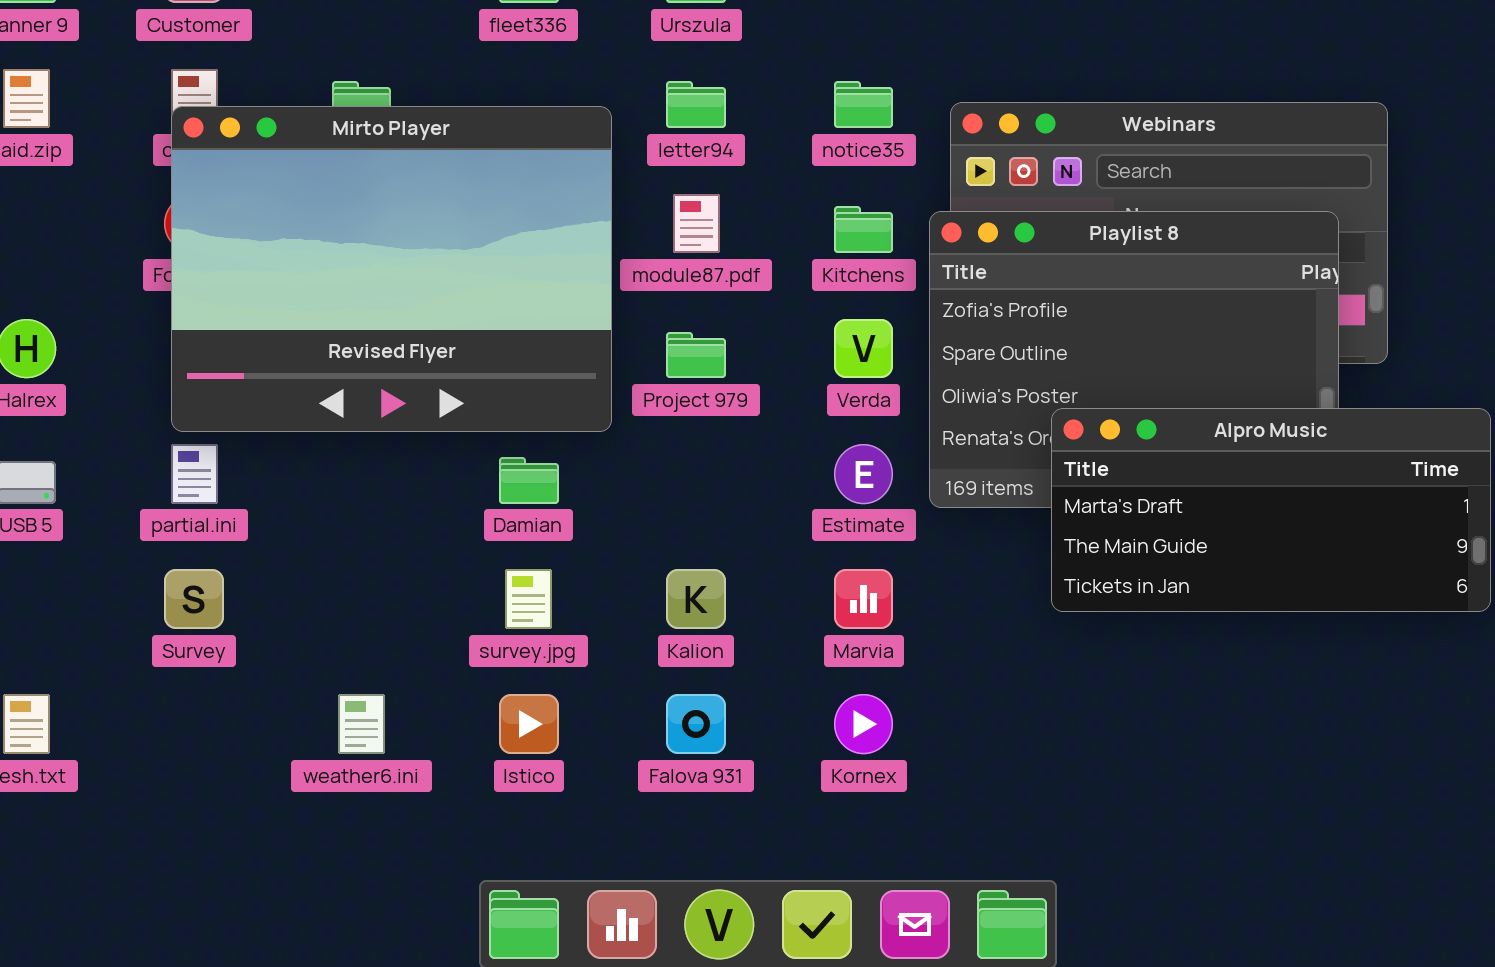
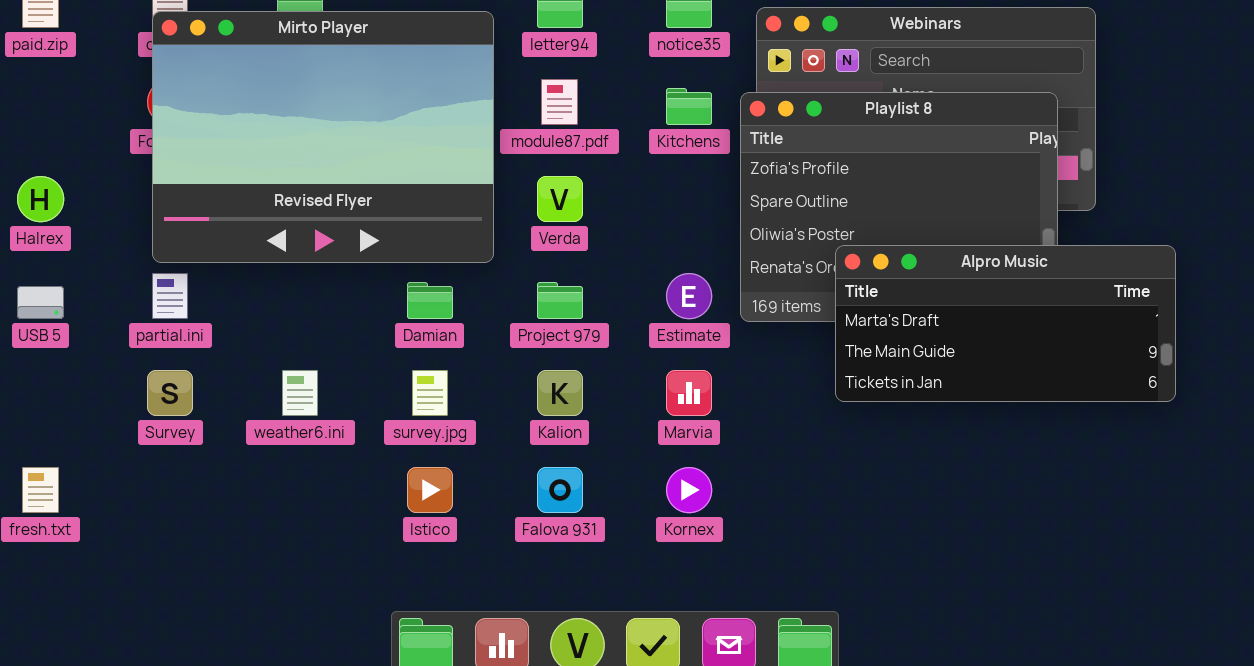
Verda: [834,319,893,378] -> [537,176,583,222], moved
Project 979: [666,332,726,378] -> [537,282,583,319], moved
weather6.ini: [338,694,385,754] -> [282,370,318,416], moved

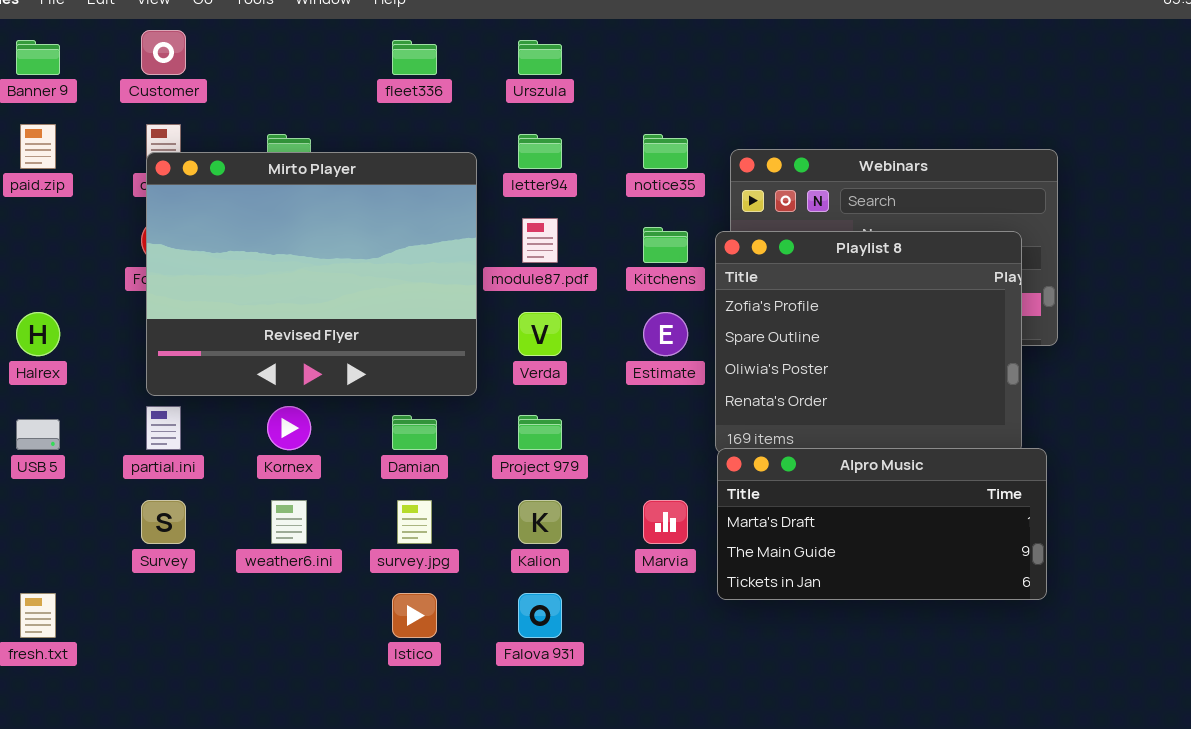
Alpro Music: [835,245,1176,402] -> [717,448,1047,600], moved
Estimate: [666,273,712,319] -> [643,312,688,356], moved
Kornex: [666,467,712,513] -> [267,406,311,450], moved

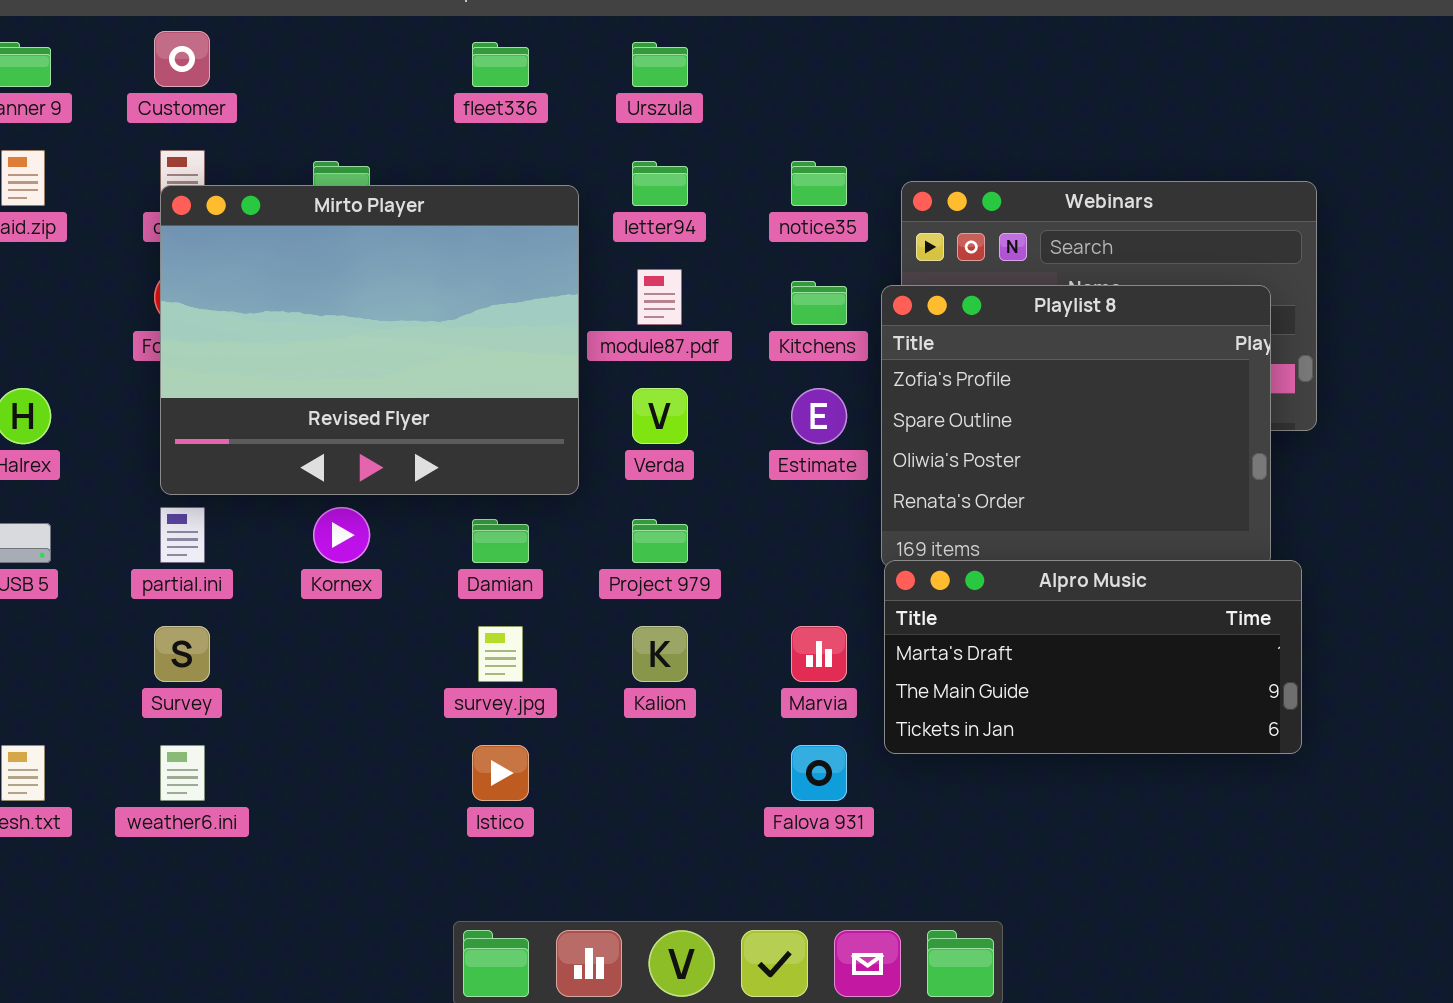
weather6.ini: [271,500,307,544] -> [160,745,205,801], moved
Falova 931: [518,593,562,638] -> [791,745,847,801], moved

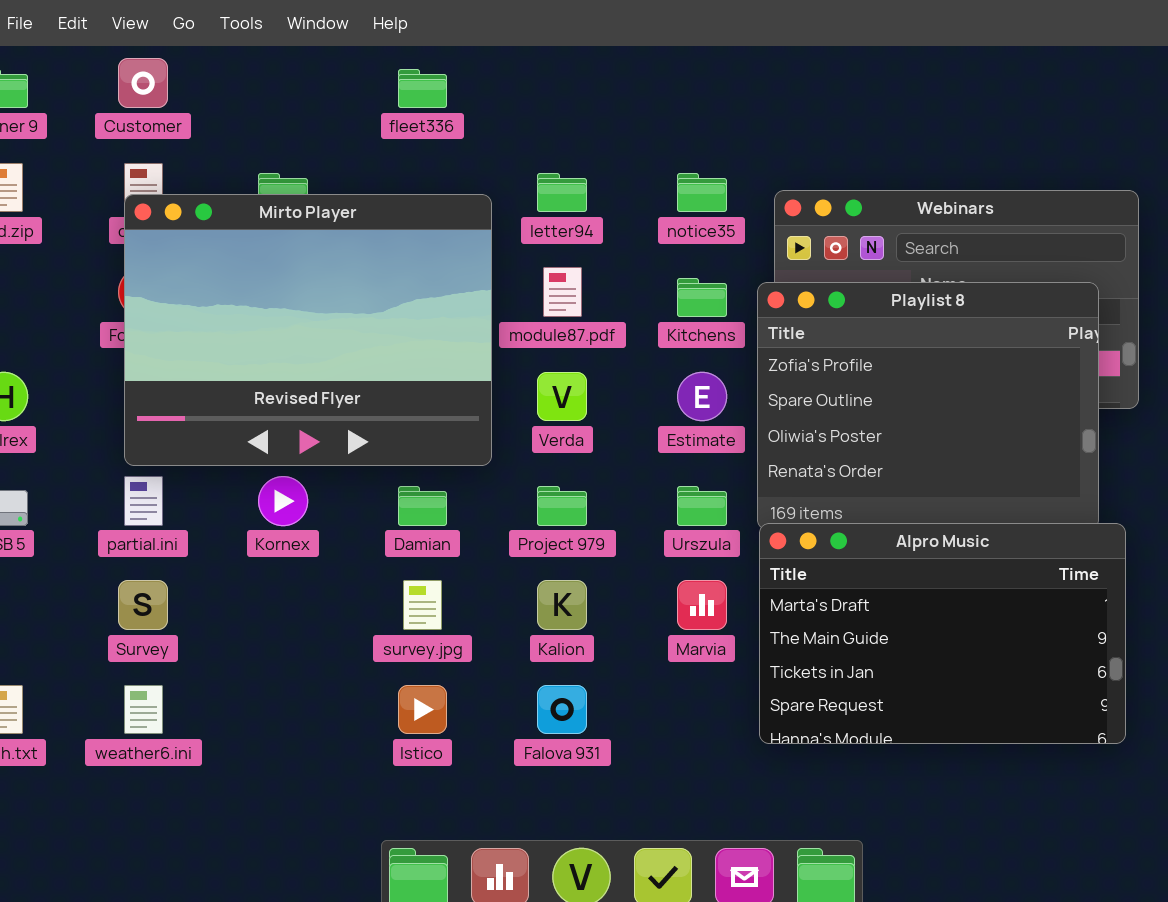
Urszula: [632,42,688,87] -> [677,486,727,526], moved
Alpro Music: [884,560,1302,754] -> [759,523,1126,744], resized
Falova 931: [791,745,847,801] -> [537,685,587,734], moved

